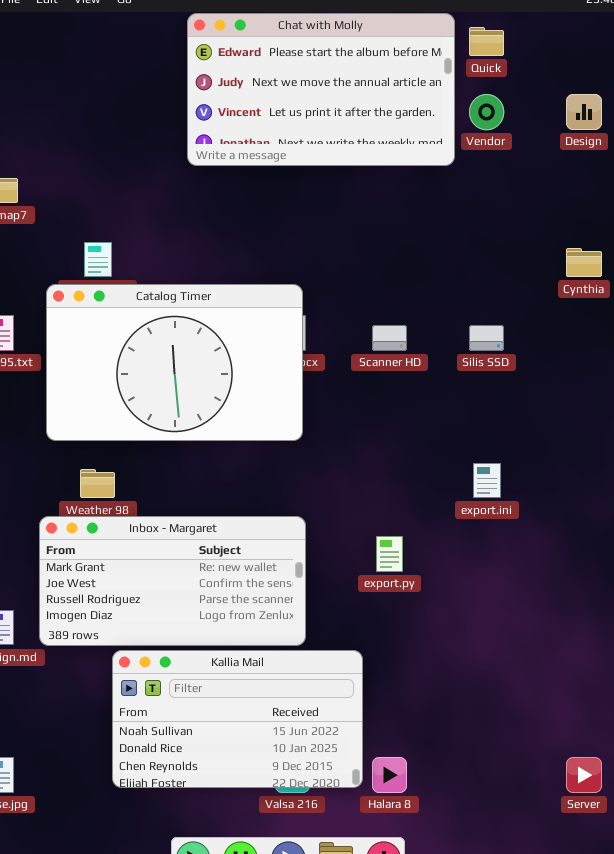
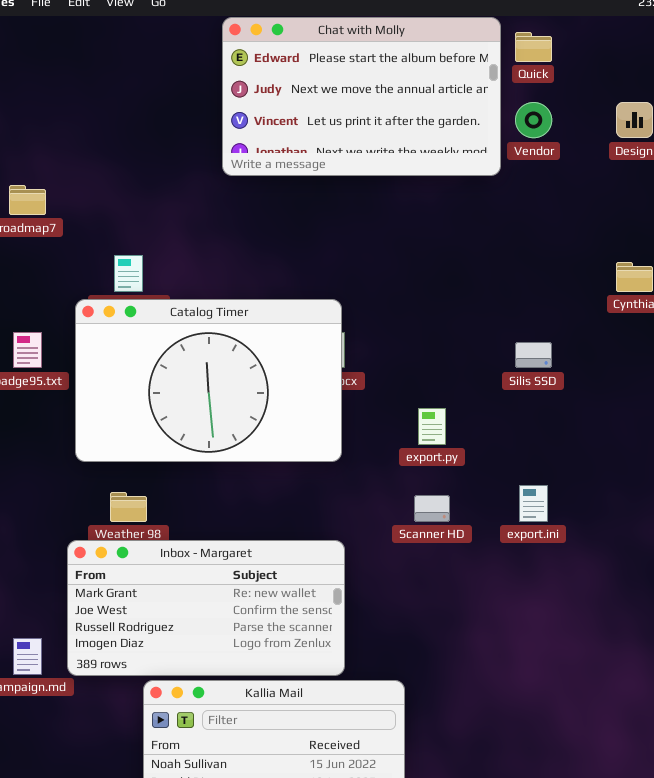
Scanner HD: [372,325,407,351] -> [414,495,450,522], moved
export.py: [376,536,403,572] -> [418,408,446,445], moved

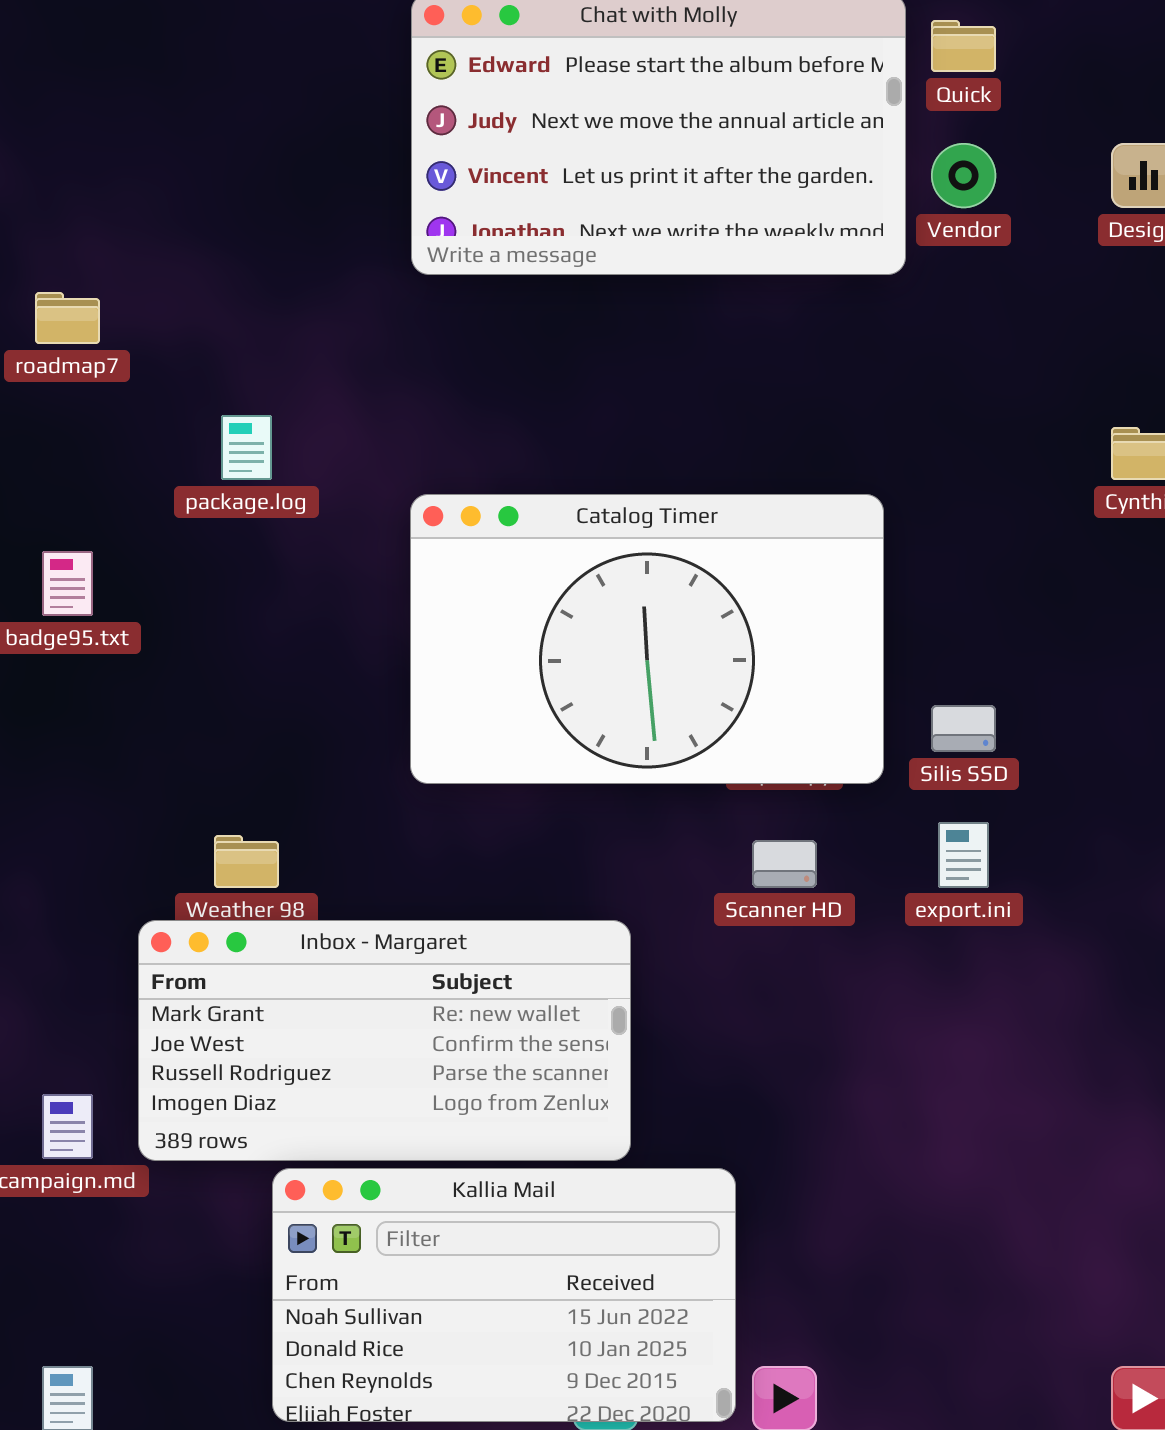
Catalog Timer: [75,299,342,462] -> [410,494,884,784], moved
Silis SSD: [515,342,552,368] -> [931,705,996,752], moved

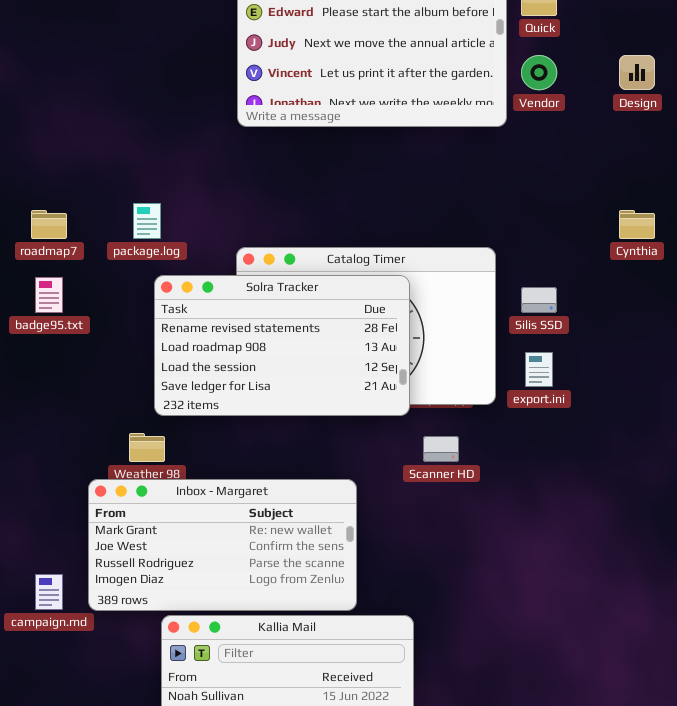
roadmap7: [35,292,100,344] -> [31,210,67,239], moved
Solra Tracker: none -> [154,275,410,416], opened
Silis SSD: [931,705,996,752] -> [521,287,557,313], moved
export.ini: [938,822,989,888] -> [525,352,553,387], moved

